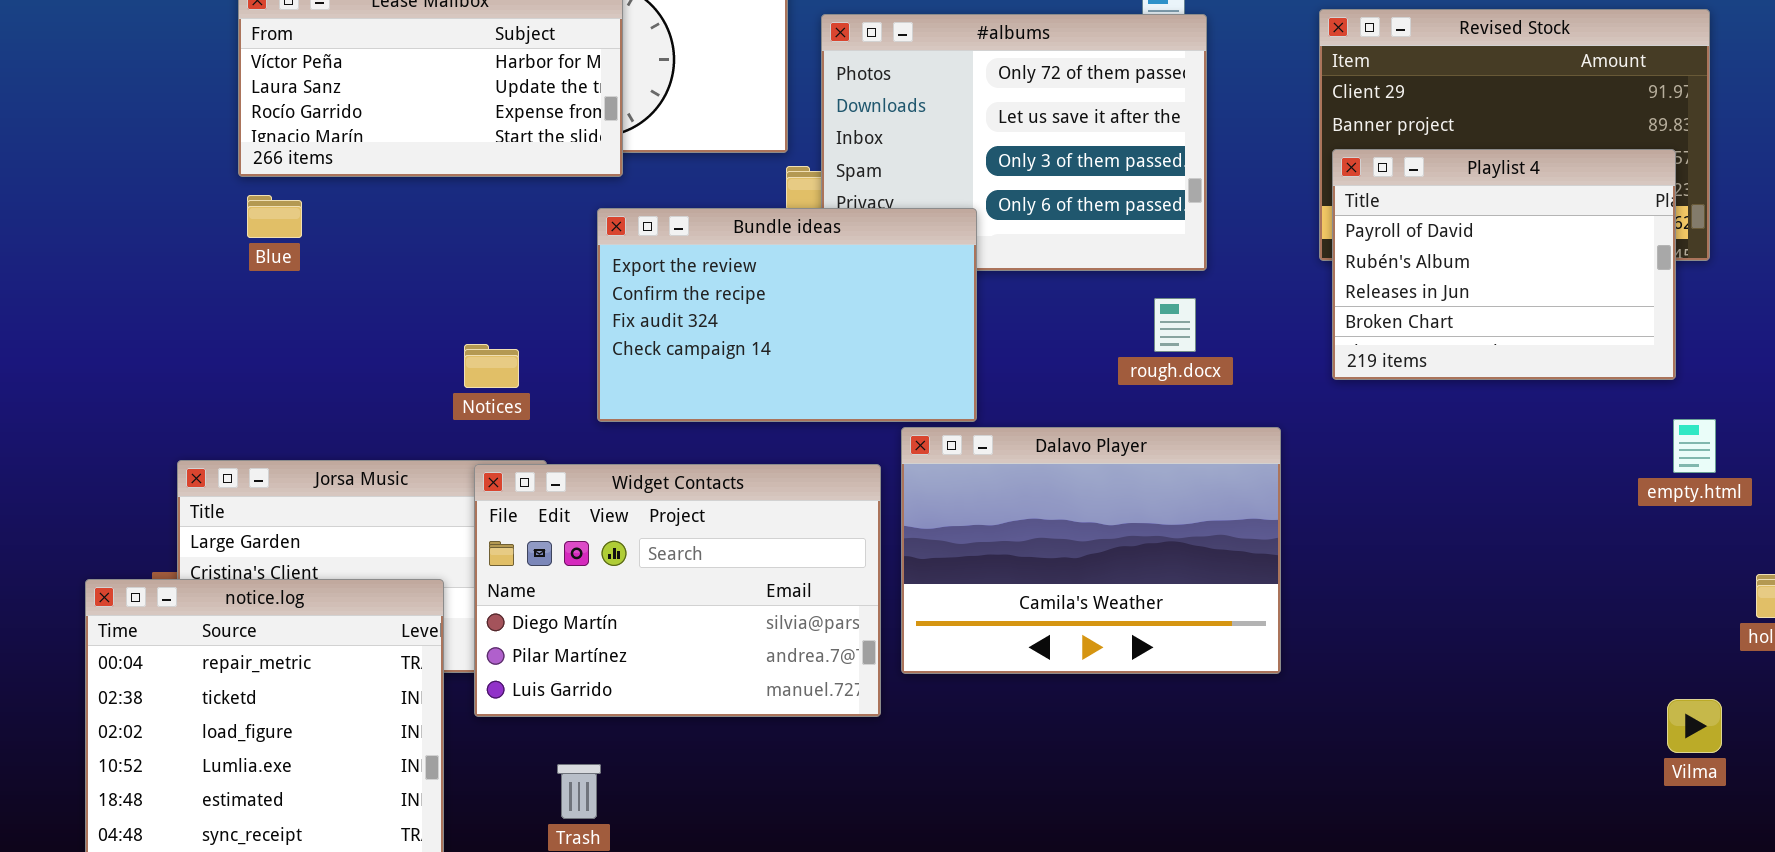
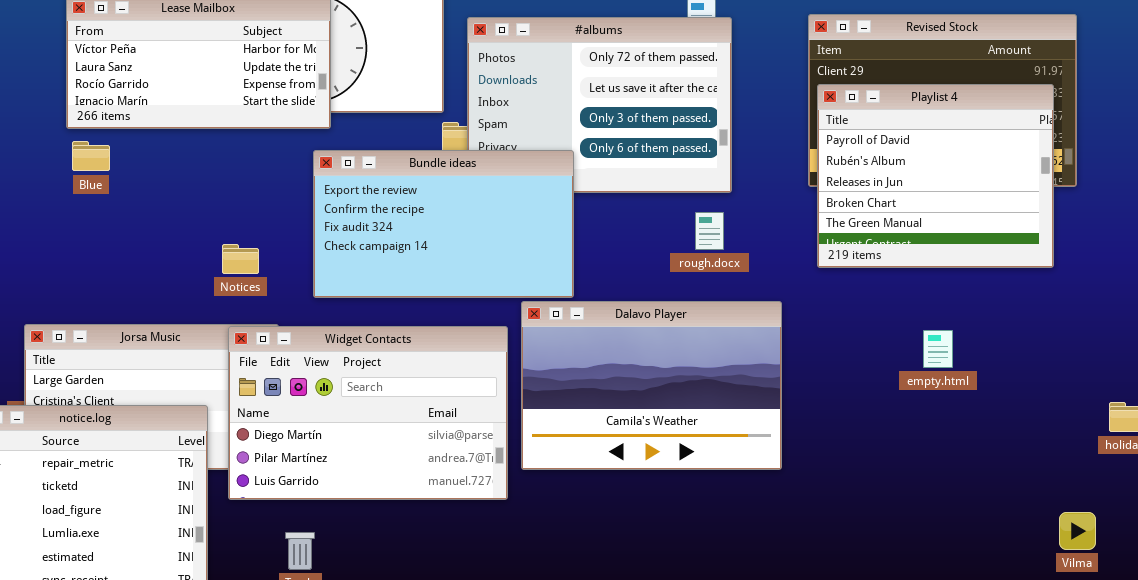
Playlist 4: [1332,149,1676,380] -> [817,84,1054,268], resized
empty.html: [1673,419,1716,473] -> [923,330,953,368], moved
Vilma: [1667,699,1722,753] -> [1059,512,1096,550], moved

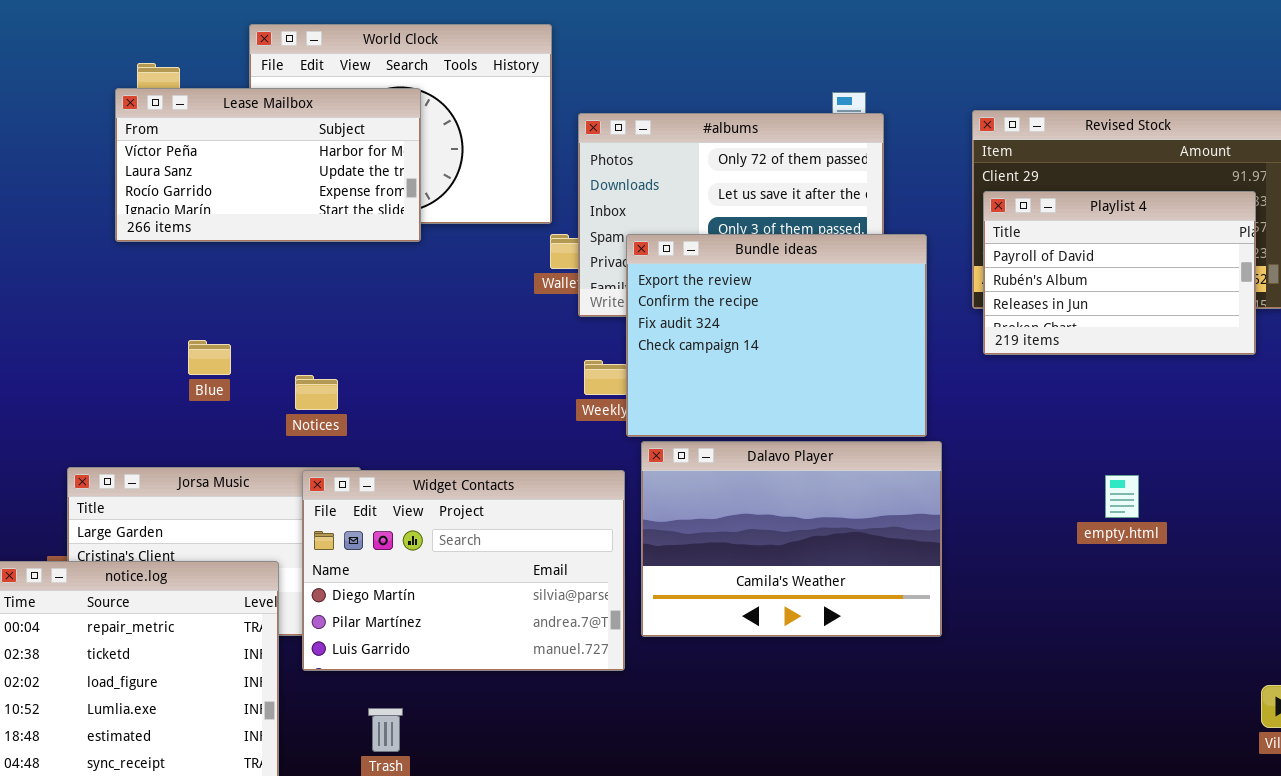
Playlist 4: [817,84,1054,268] -> [983,191,1256,355], resized
Blue: [72,141,110,171] -> [188,340,231,375], moved
Bundle ideas: [313,150,574,298] -> [626,234,927,437], moved, resized

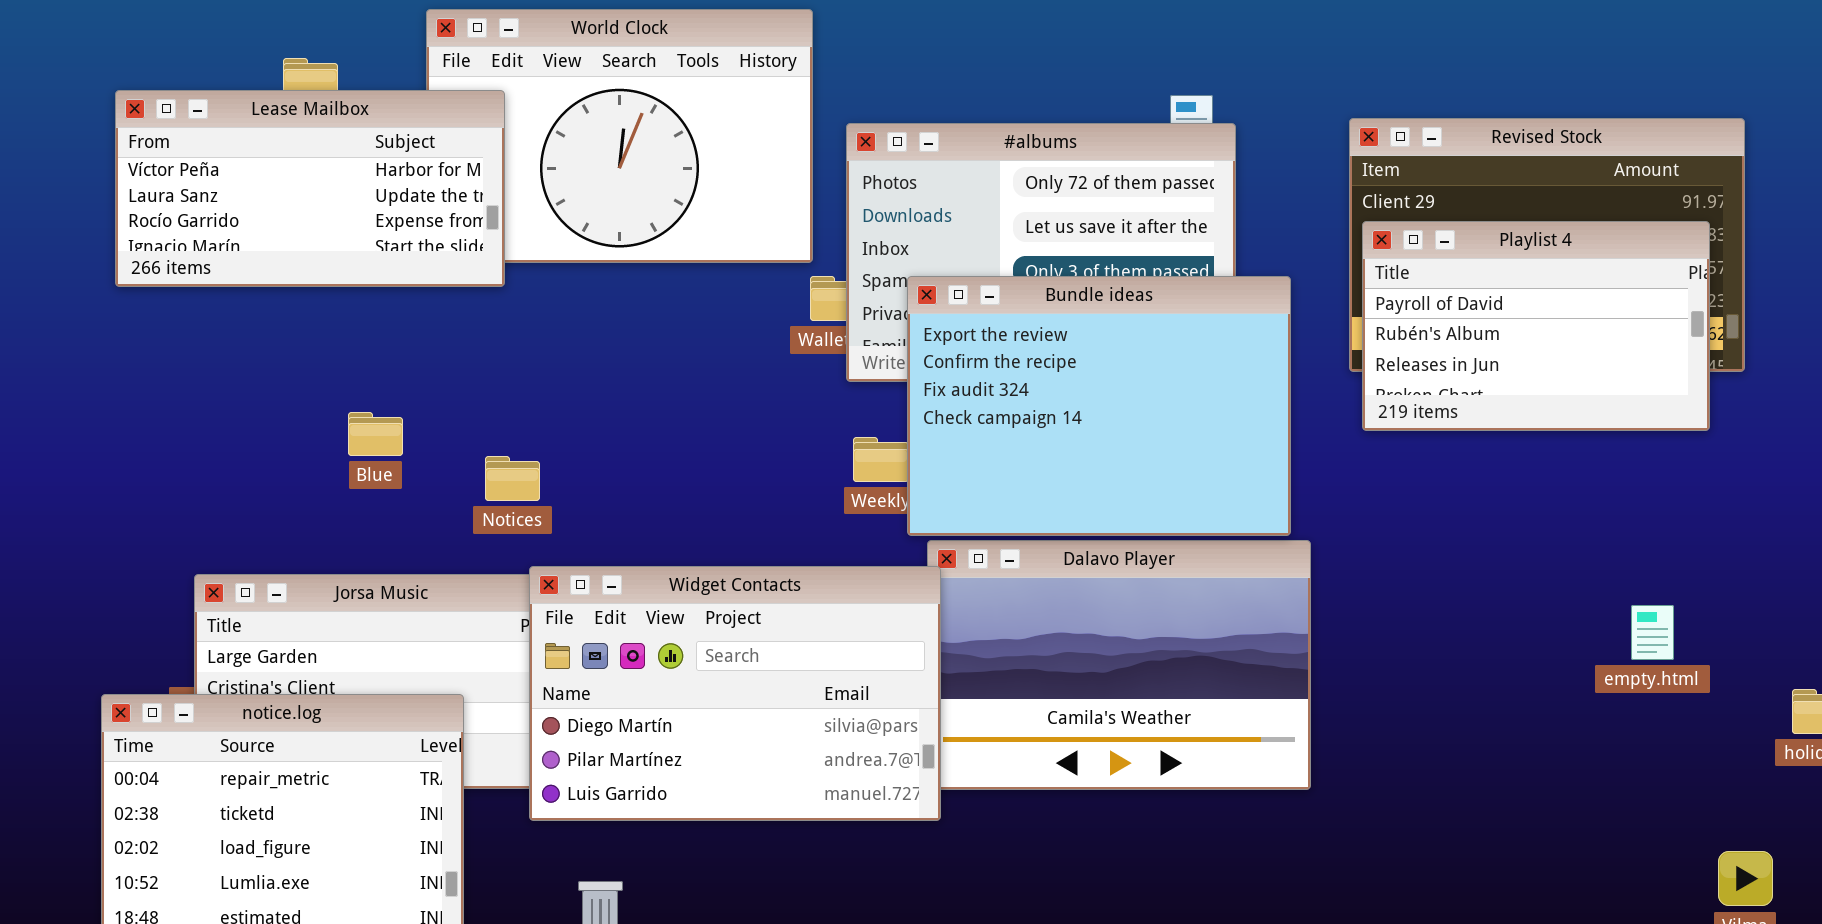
Lease Mailbox: [115,88,421,242] -> [115,90,505,287], moved
Widget Contacts: [302,470,625,671] -> [529,566,941,821], moved
empty.html: [1105,475,1139,518] -> [1631,605,1674,660], moved

